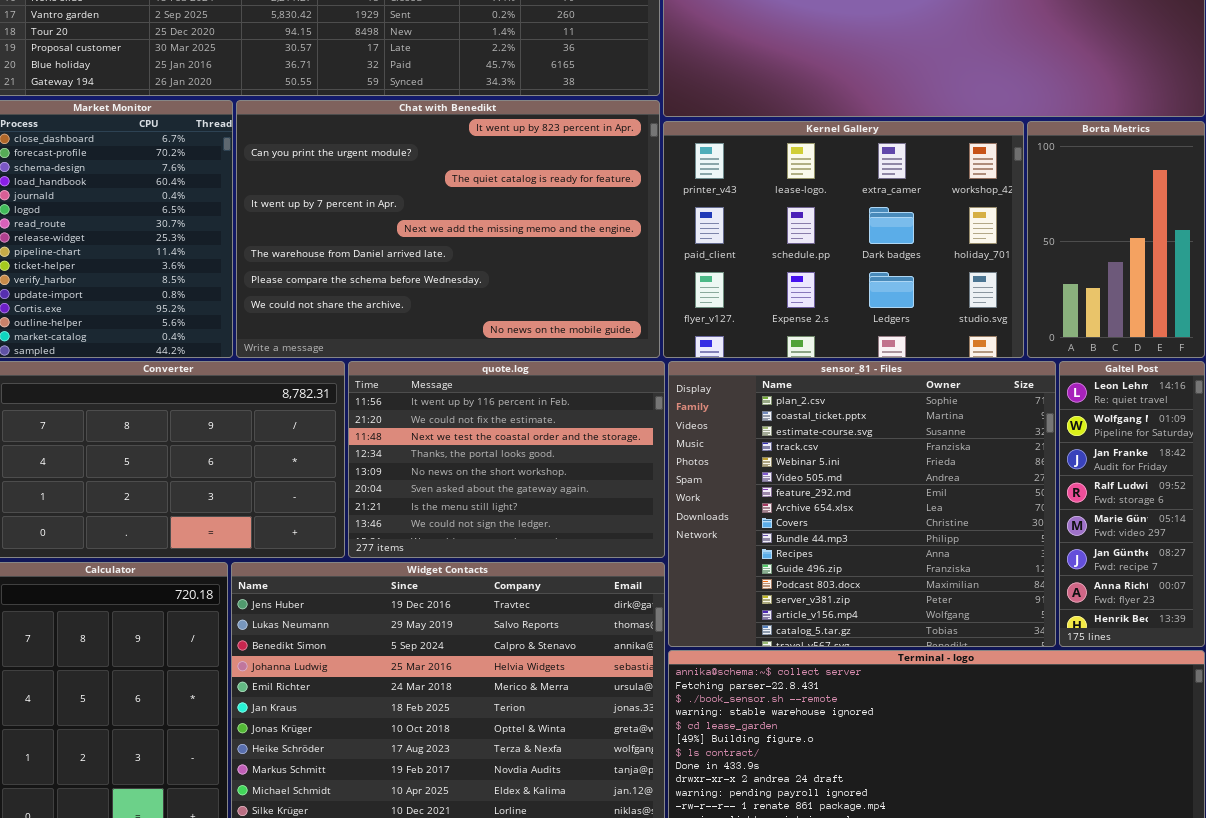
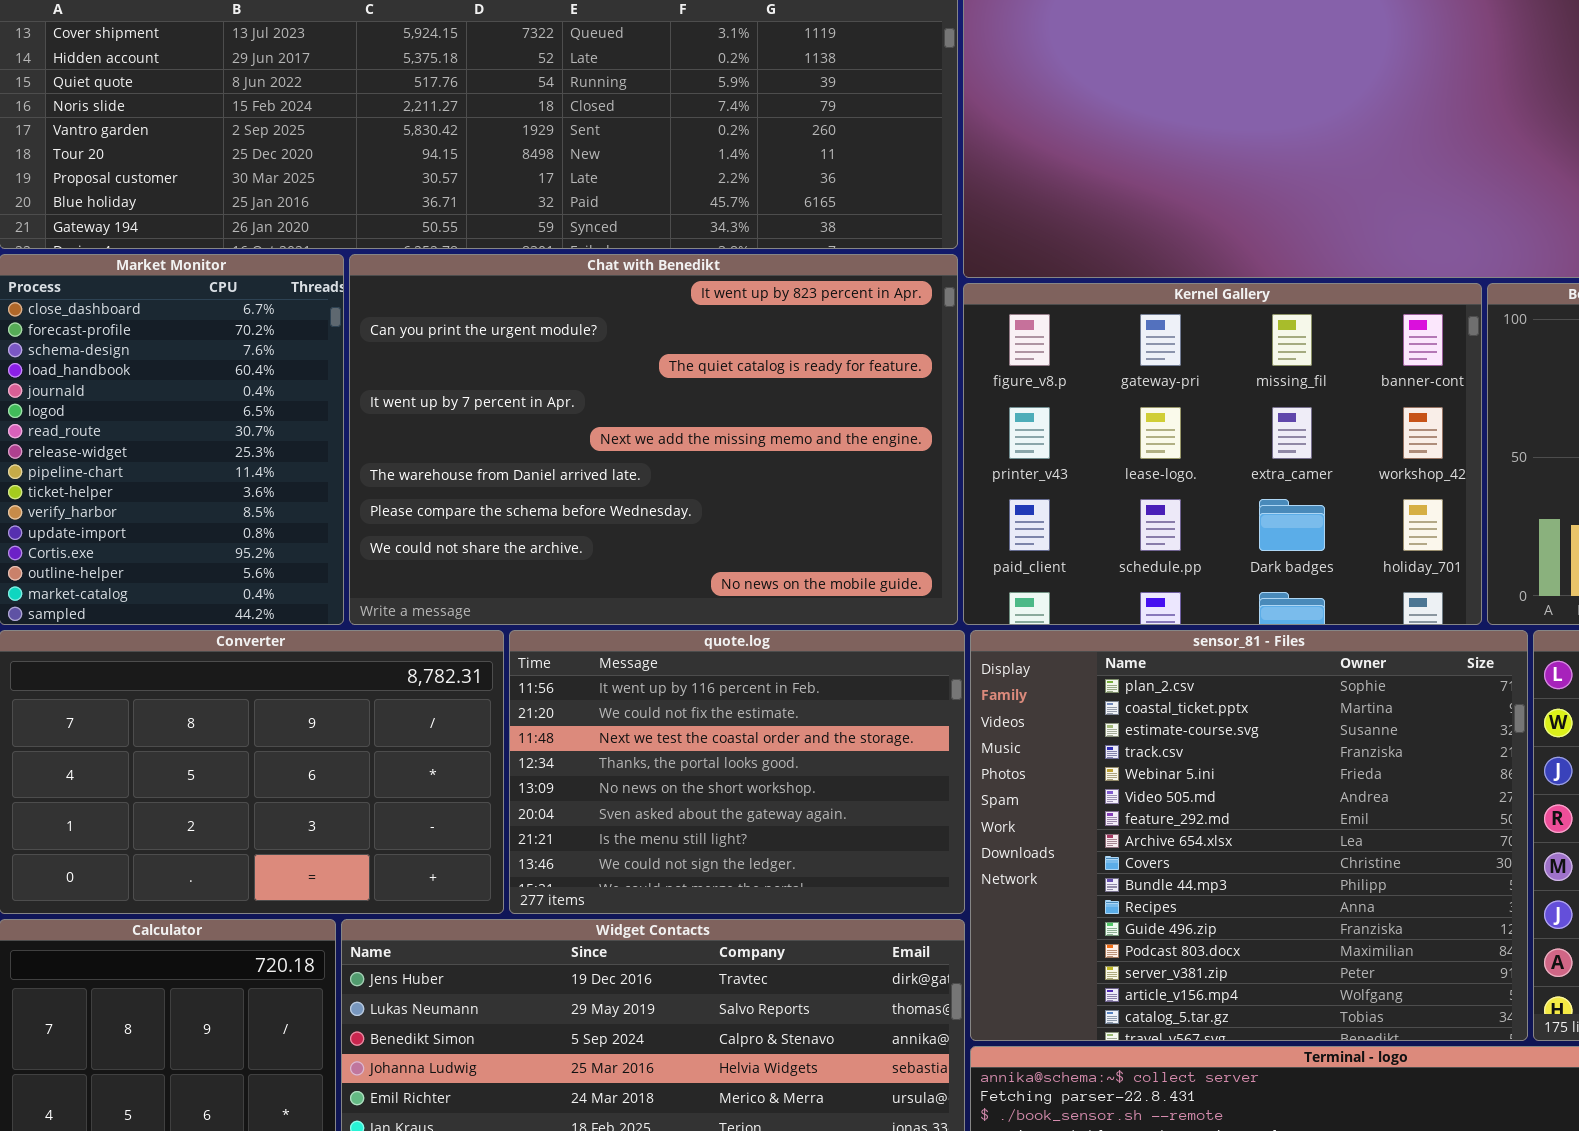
Kernel Gallery: [663,121,1024,358] -> [963,283,1482,625], scrolled up 1 row

